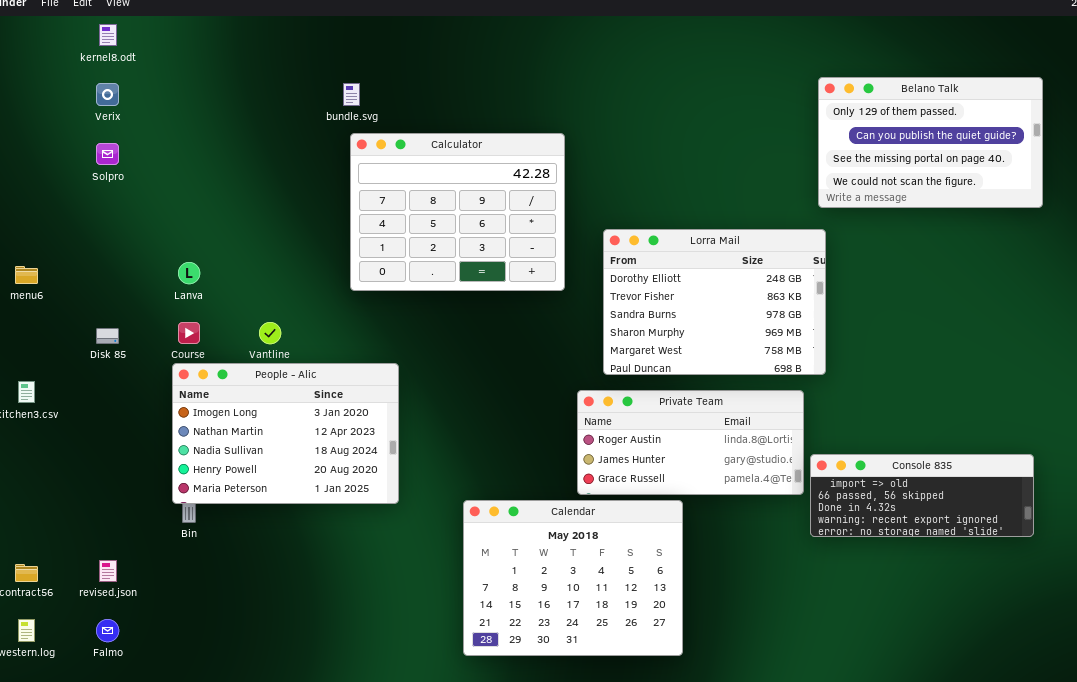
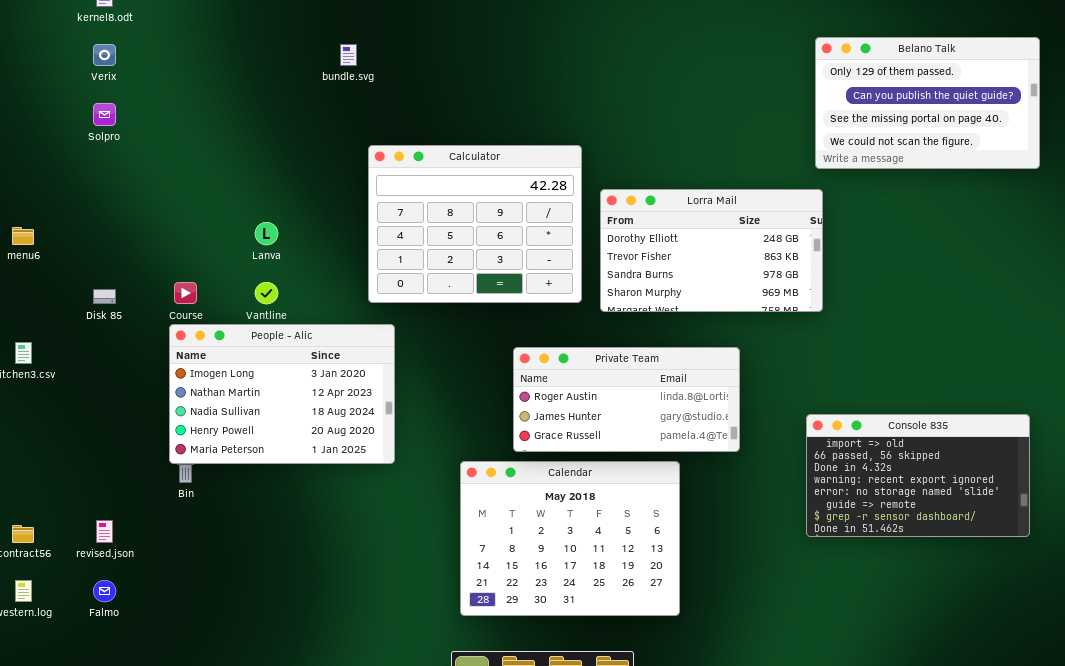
Calculator: [350,133,565,291] -> [368,145,582,303], moved
Lorra Mail: [603,229,826,375] -> [600,189,823,312], resized
Lanva: [178,262,200,284] -> [255,222,278,245], moved
Private Team: [577,390,804,495] -> [513,347,740,452], moved
Console 835: [810,454,1034,537] -> [806,414,1030,537], resized

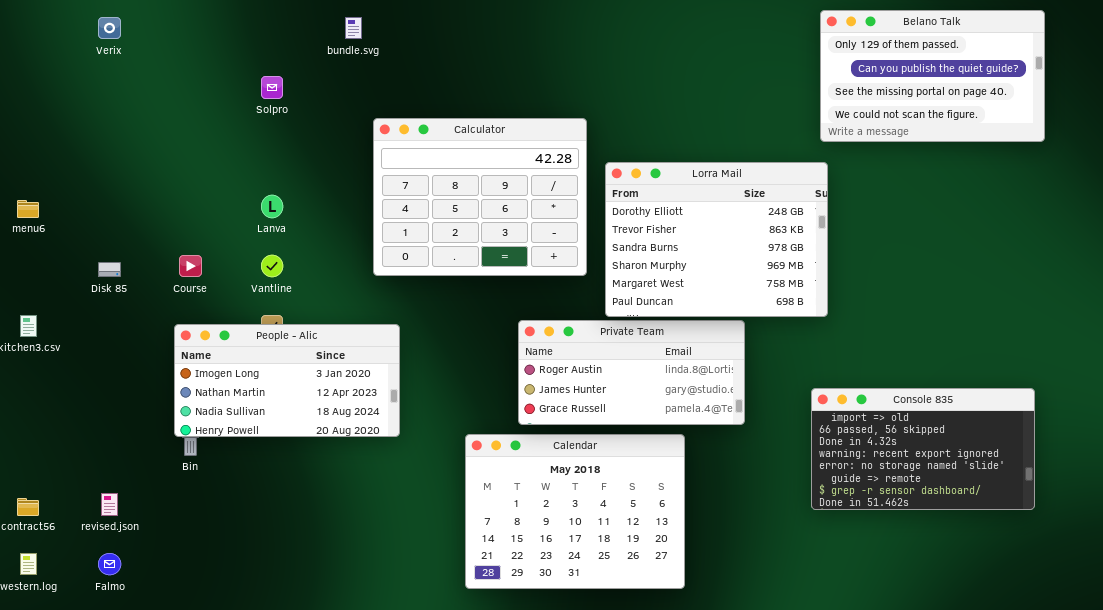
Solpro: [93,103,116,126] -> [261,76,283,99], moved
Lorra Mail: [600,189,823,312] -> [605,162,828,317], resized
People - Alic: [169,324,395,464] -> [174,324,400,437], resized

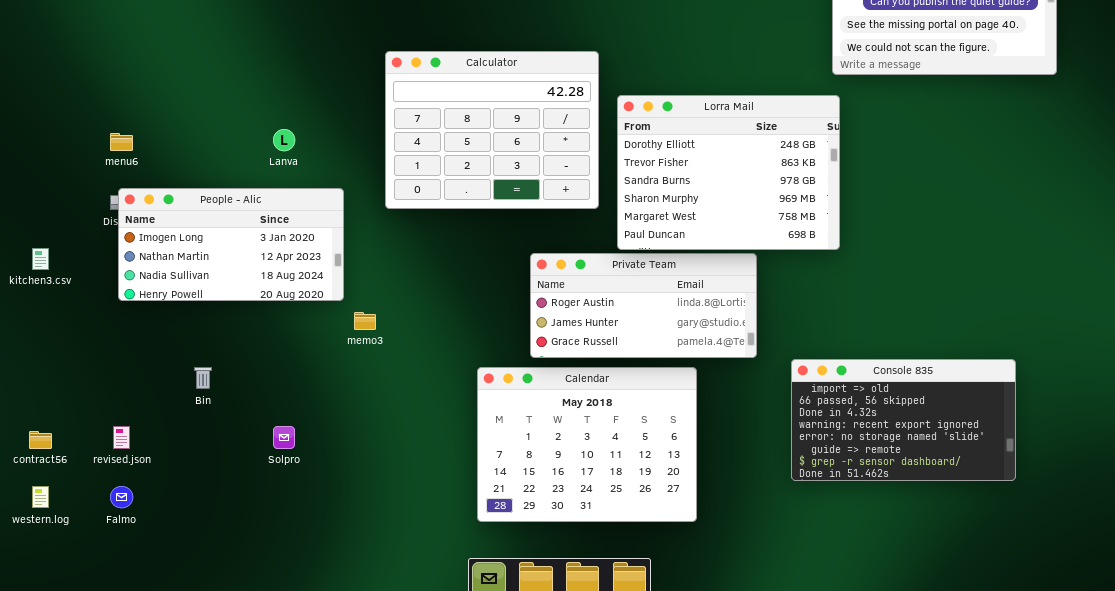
Solpro: [261,76,283,99] -> [273,426,295,449], moved
menu6: [17,200,39,218] -> [110,133,133,151], moved
People - Alic: [174,324,400,437] -> [118,188,344,301], moved
Console 835: [811,388,1035,510] -> [791,359,1016,481], moved

